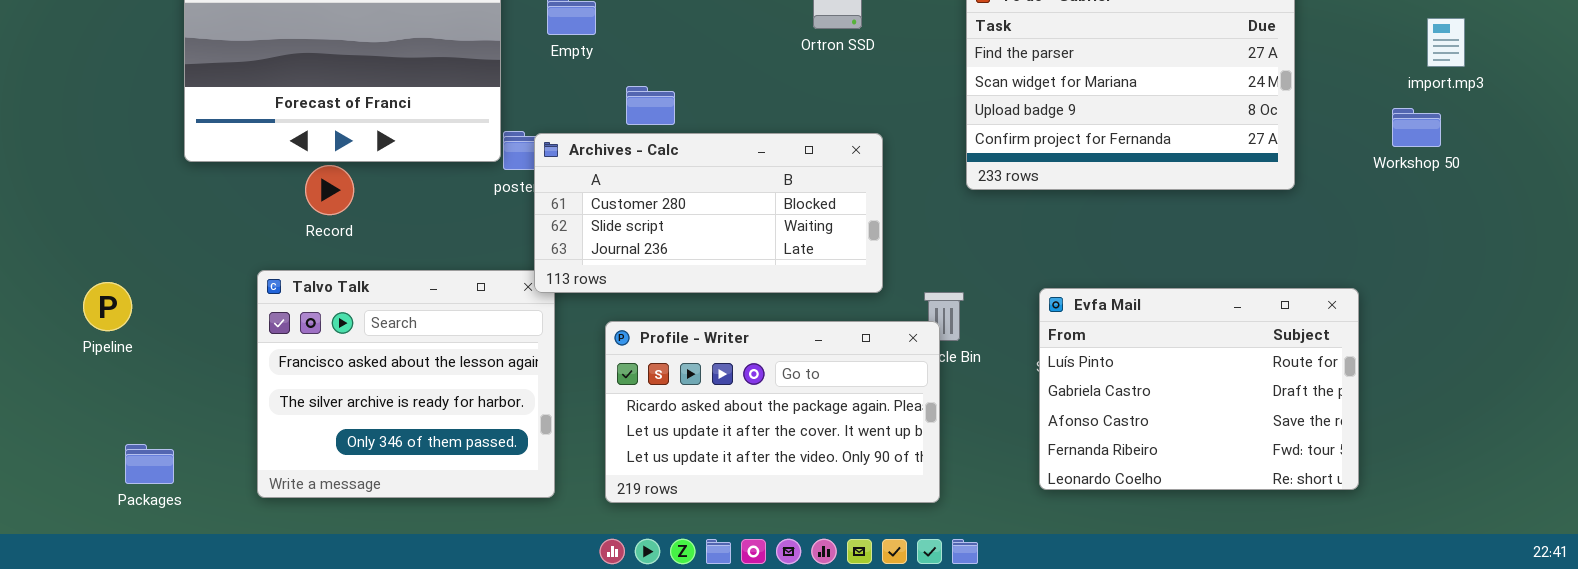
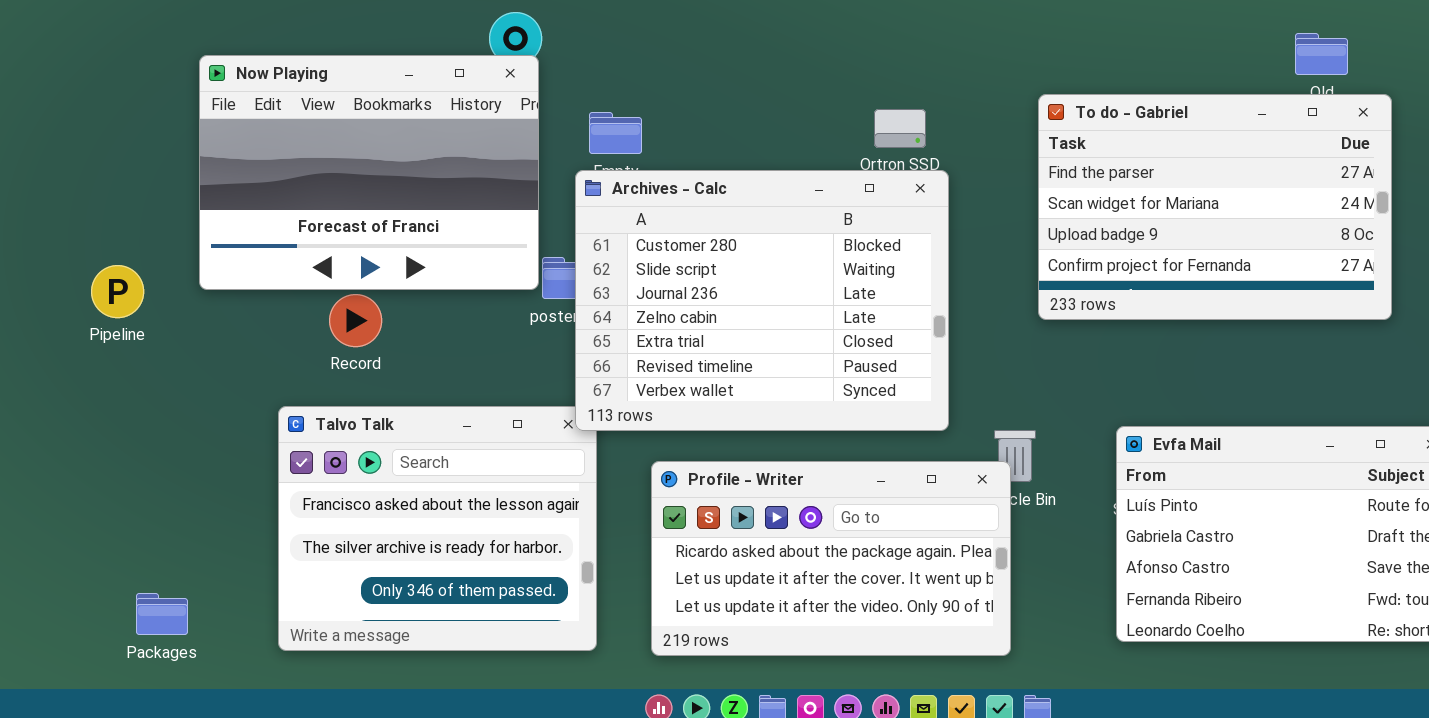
Archives - Calc: [534,133,883,293] -> [575,170,949,431], resized
Pipeline: [83,282,132,331] -> [91,265,144,318], moved

